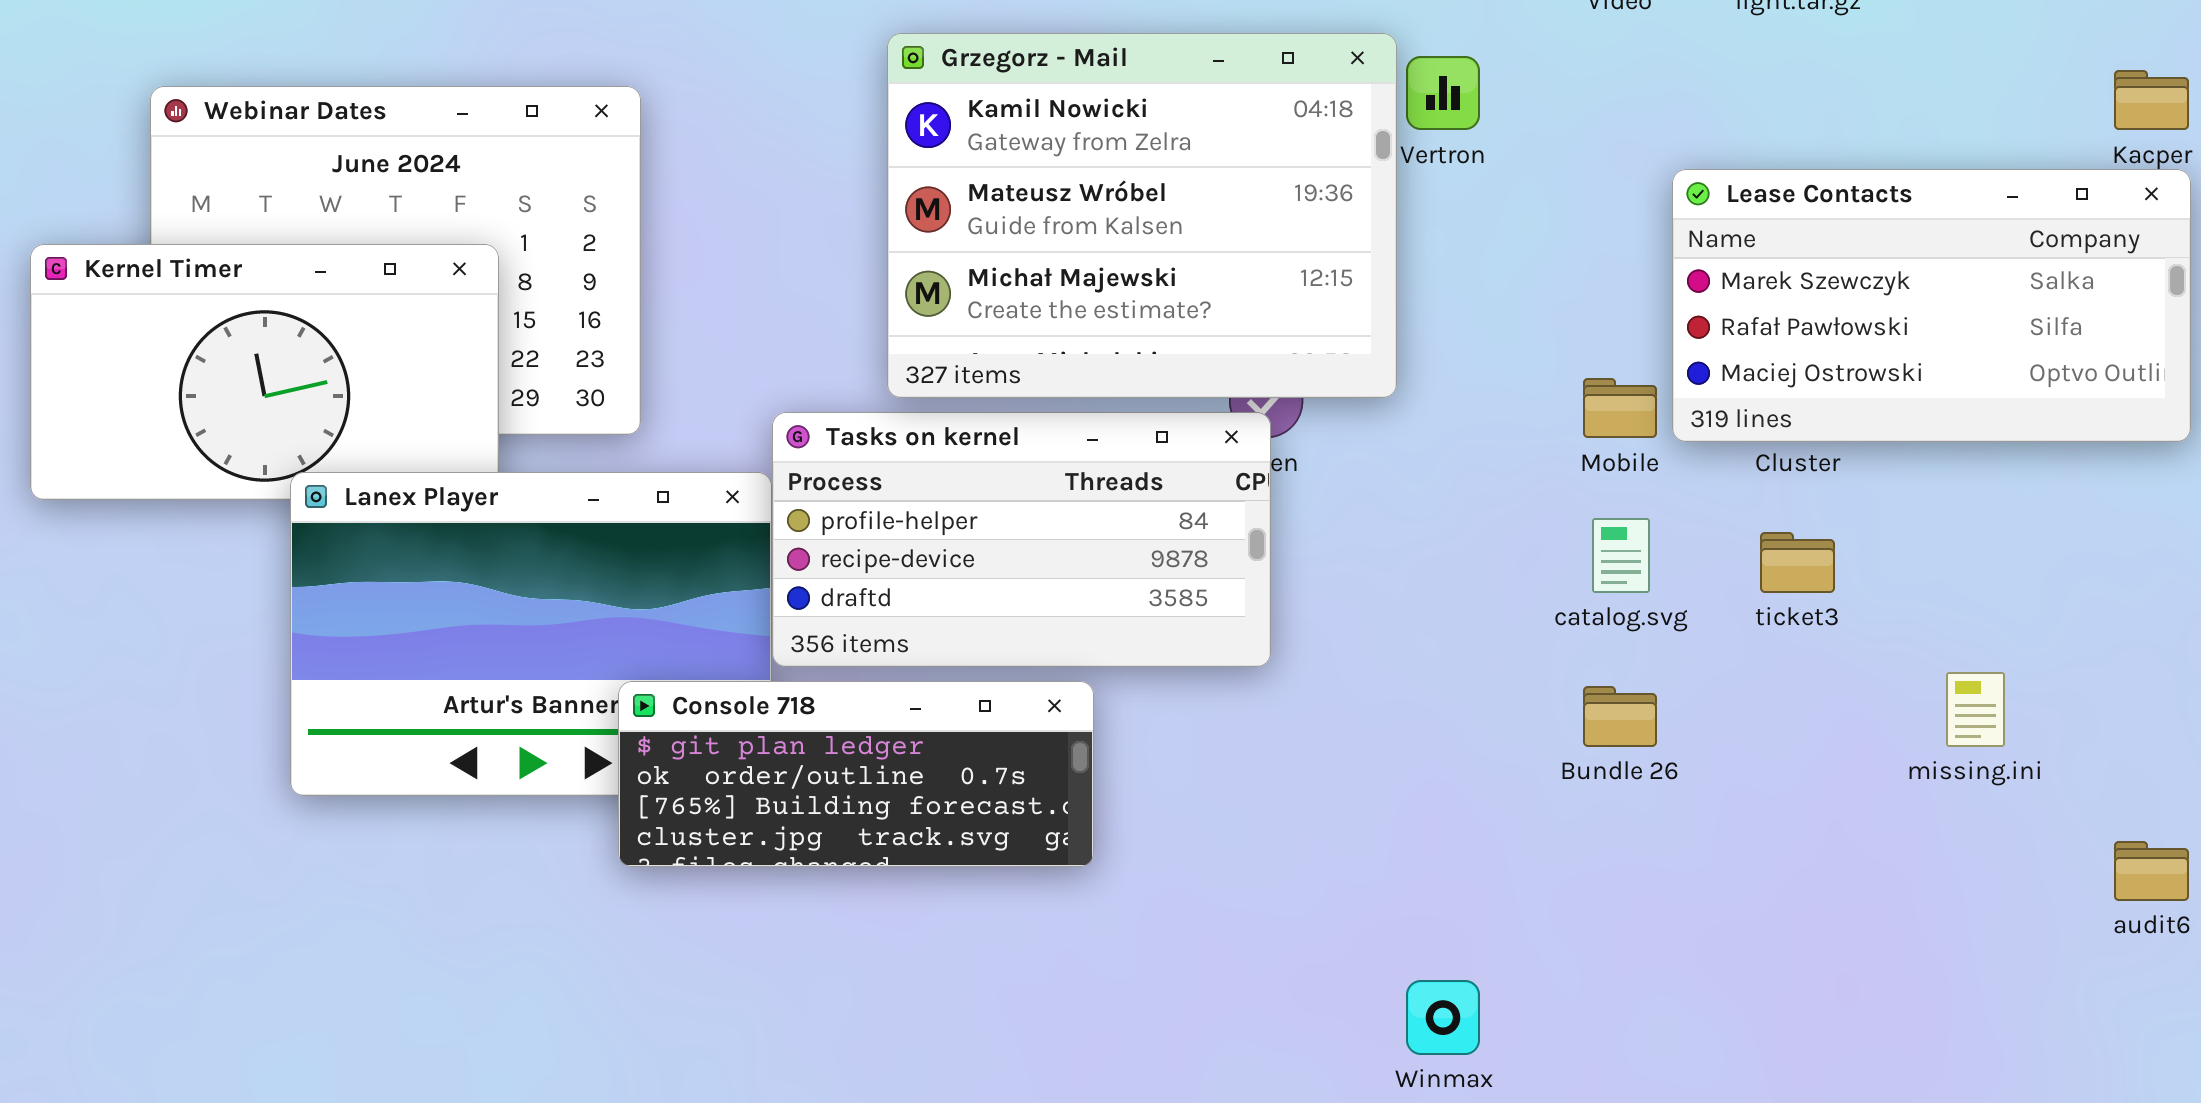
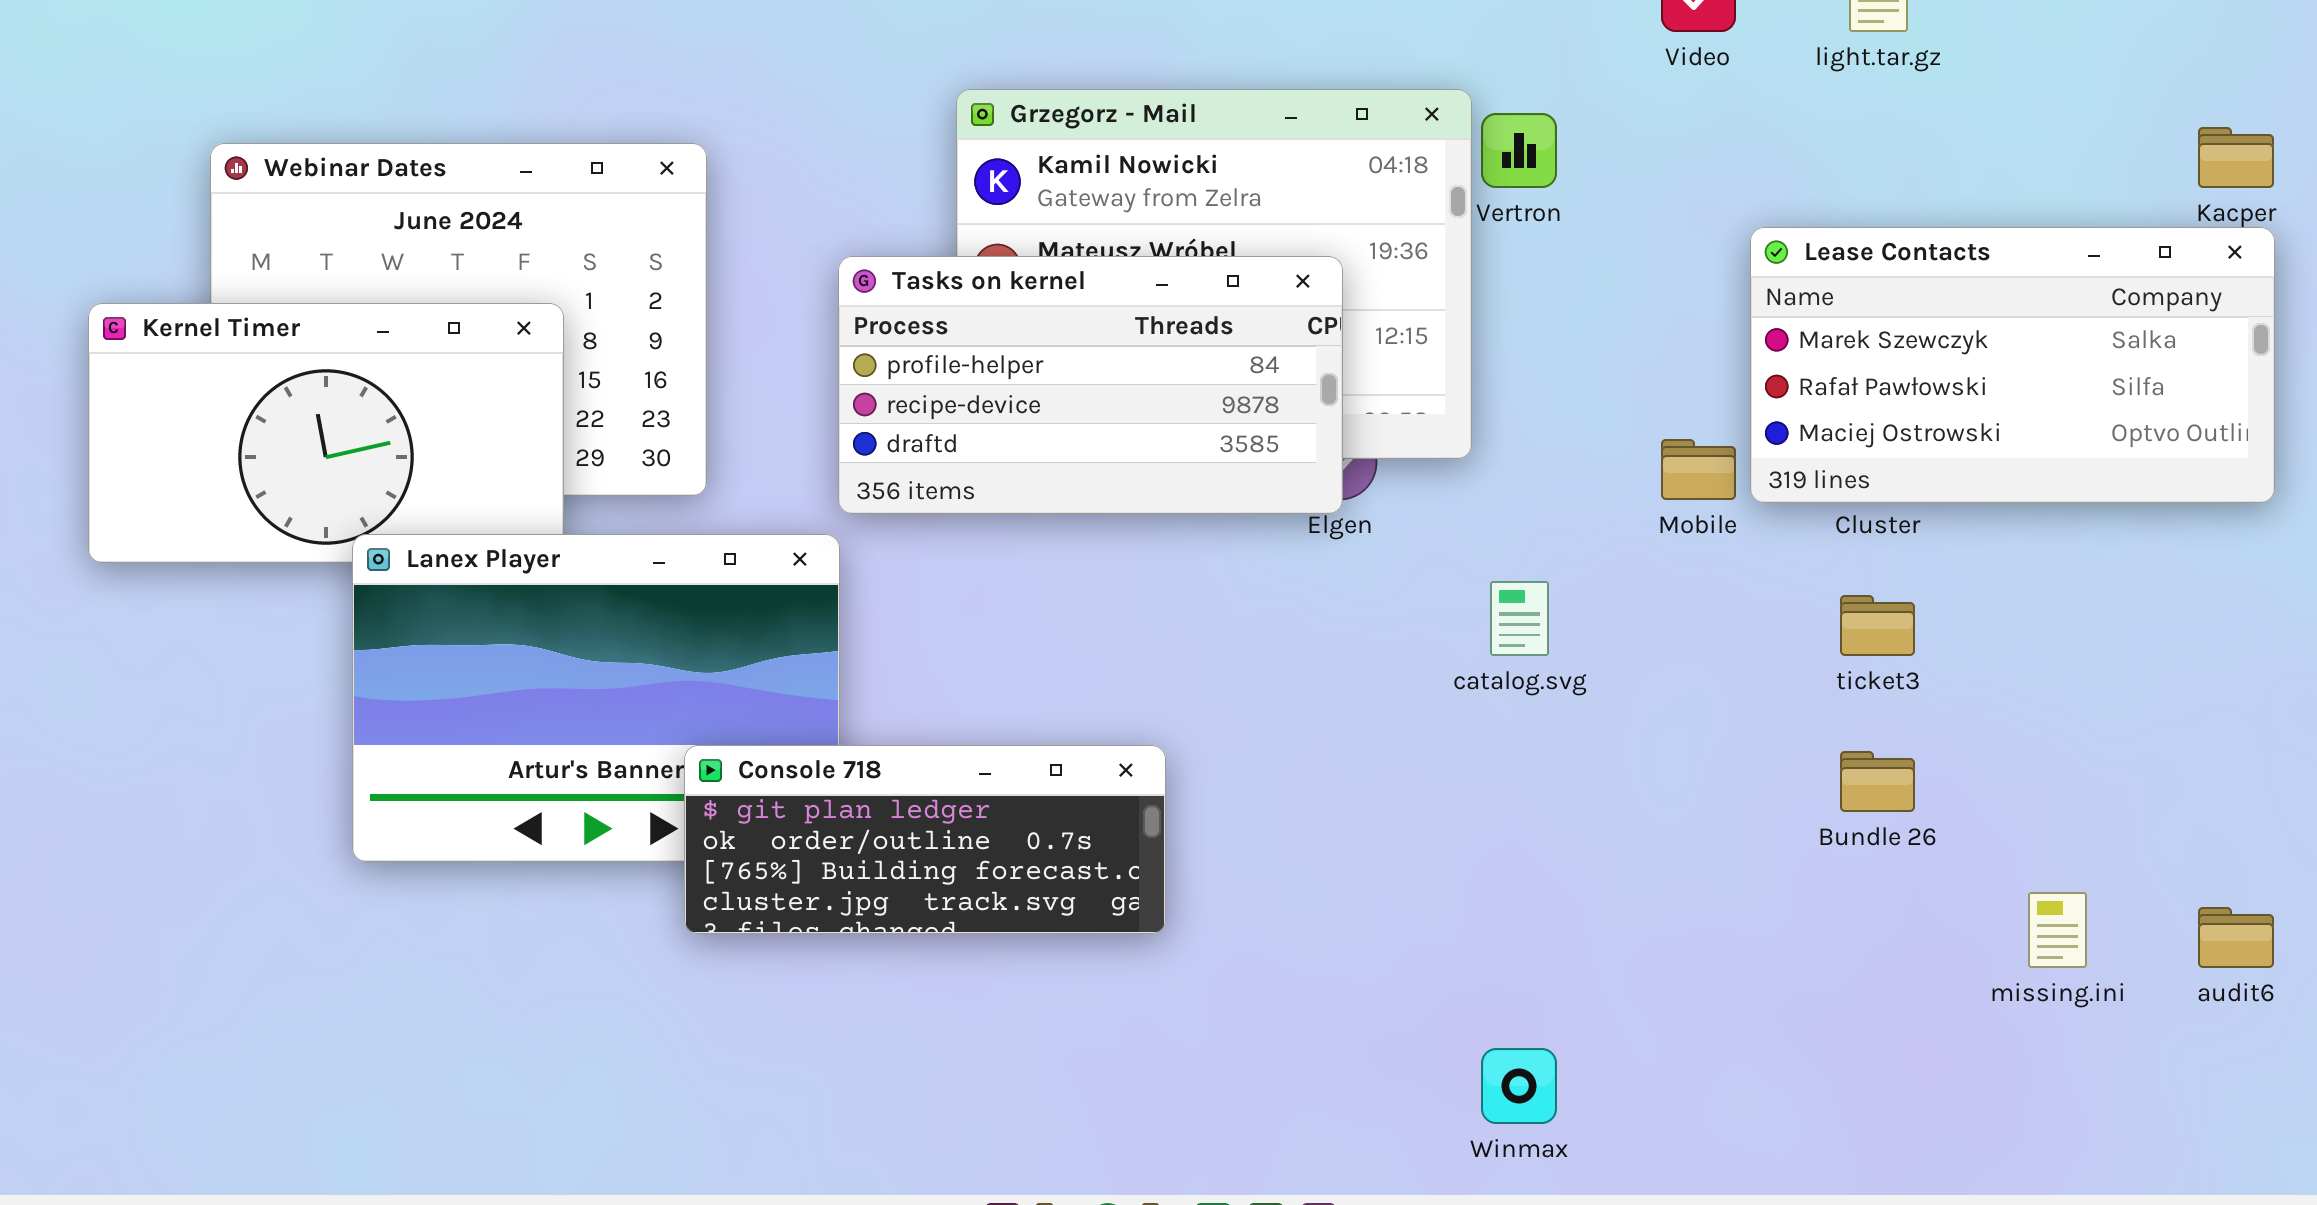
Tasks on kernel: [772,412,1271,667] -> [838,256,1343,514], moved
catalog.svg: [1592,518,1650,593] -> [1490,581,1549,656], moved
missing.ini: [1946,672,2005,747] -> [2028,892,2087,968], moved
Bundle 26: [1583,686,1657,747] -> [1840,751,1915,812], moved

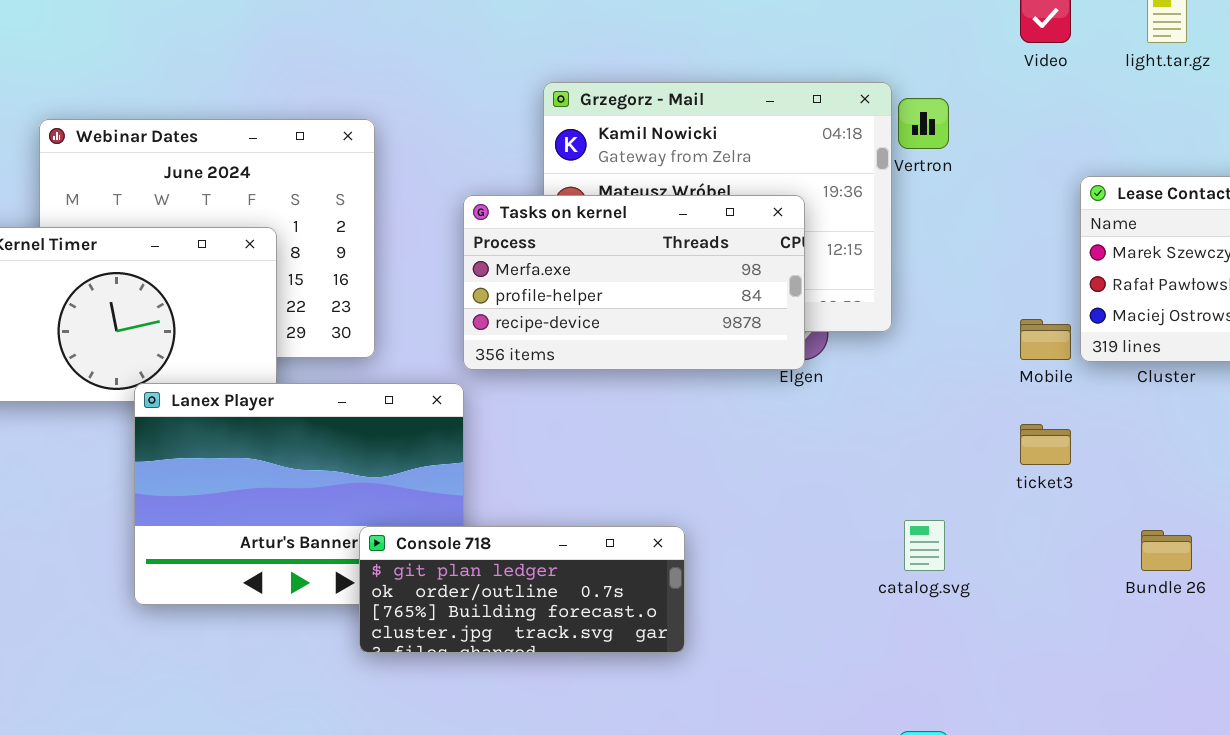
Tasks on kernel: [838,256,1343,514] -> [463,195,805,370], scrolled up 1 row
catalog.svg: [1490,581,1549,656] -> [904,520,945,571], moved
ticket3: [1840,595,1915,656] -> [1020,424,1071,465], moved

